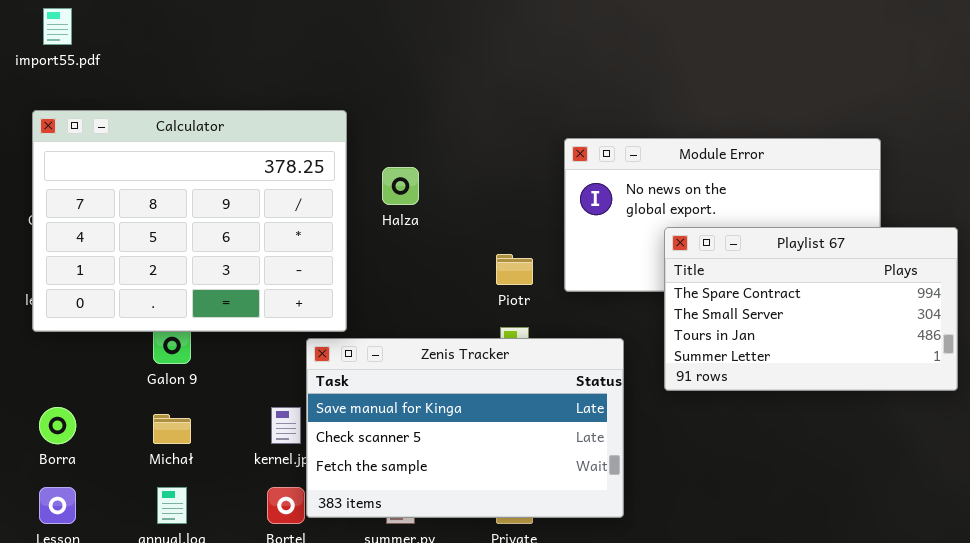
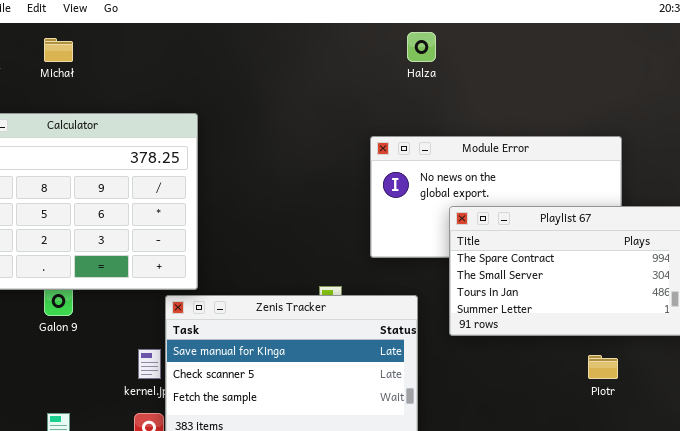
Halza: [382,167,419,205] -> [407,32,436,62], moved
Piotr: [496,254,533,285] -> [588,355,618,379], moved
Michał: [153,414,191,444] -> [44,38,73,62], moved

